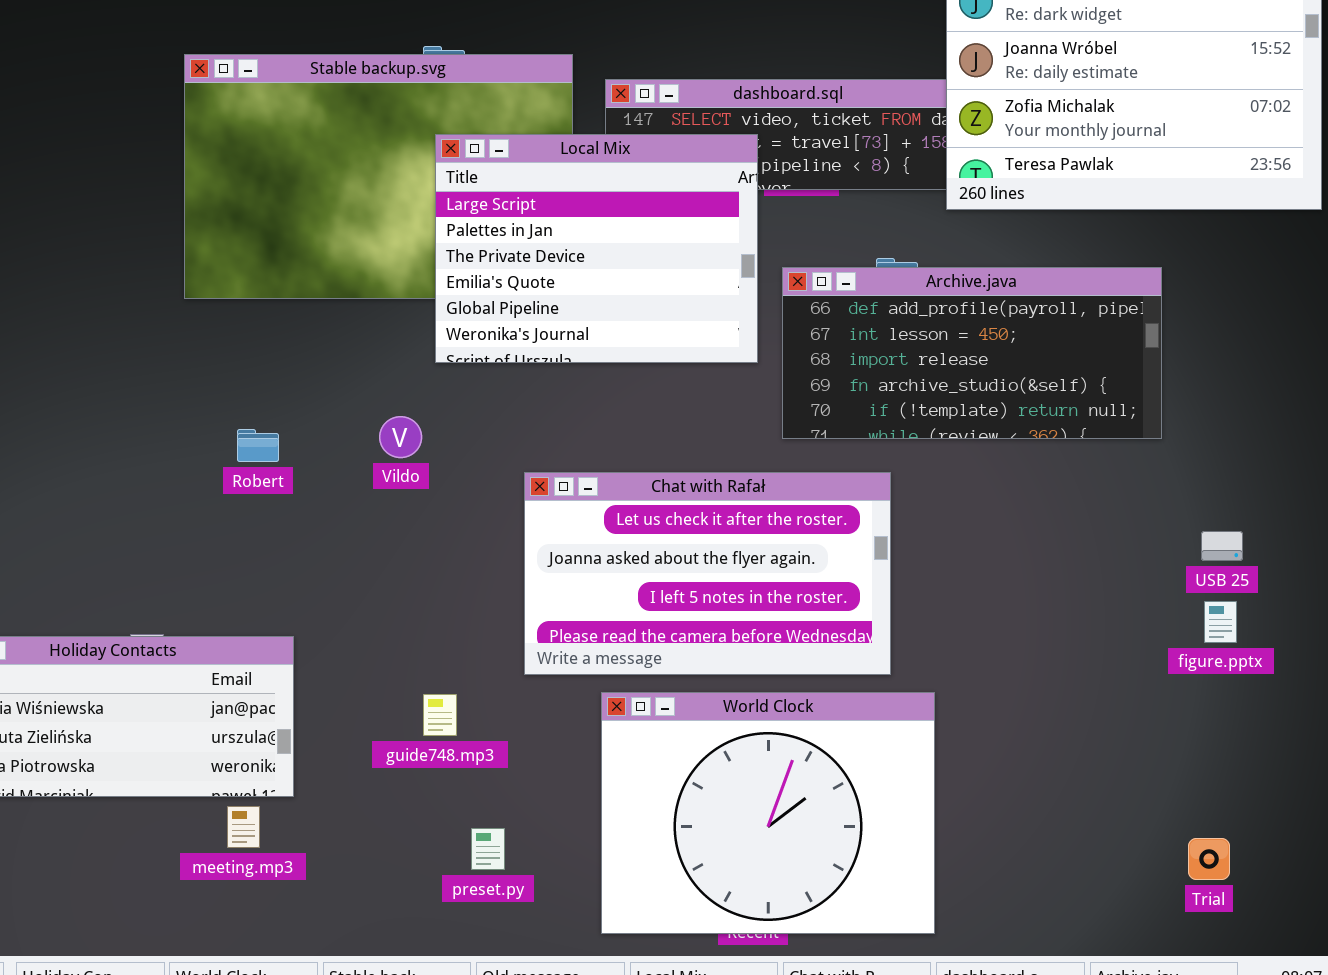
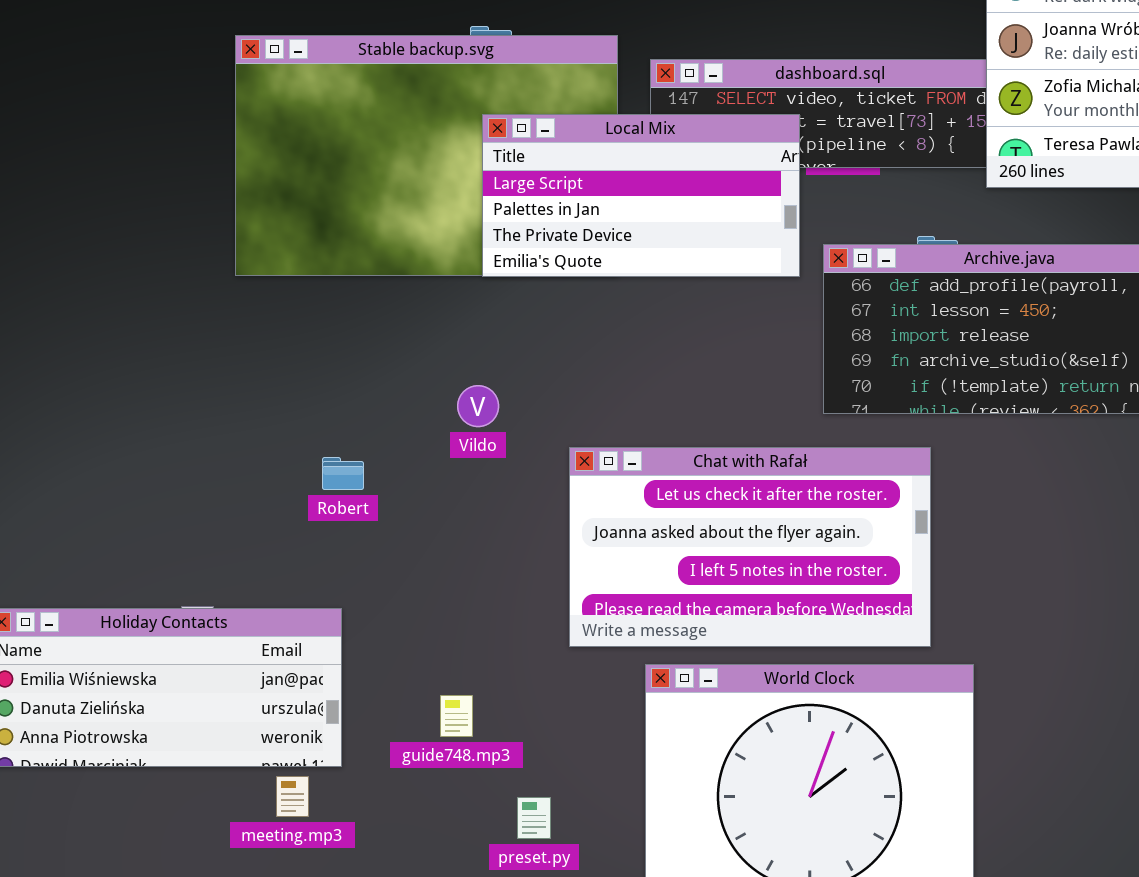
Local Mix: [435,134,758,363] -> [482,114,800,277], resized
Vildo: [379,416,422,458] -> [457,385,499,427], moved
Robert: [237,429,279,462] -> [322,457,364,490], moved
guide748.mp3: [423,694,457,736] -> [440,695,473,737], moved

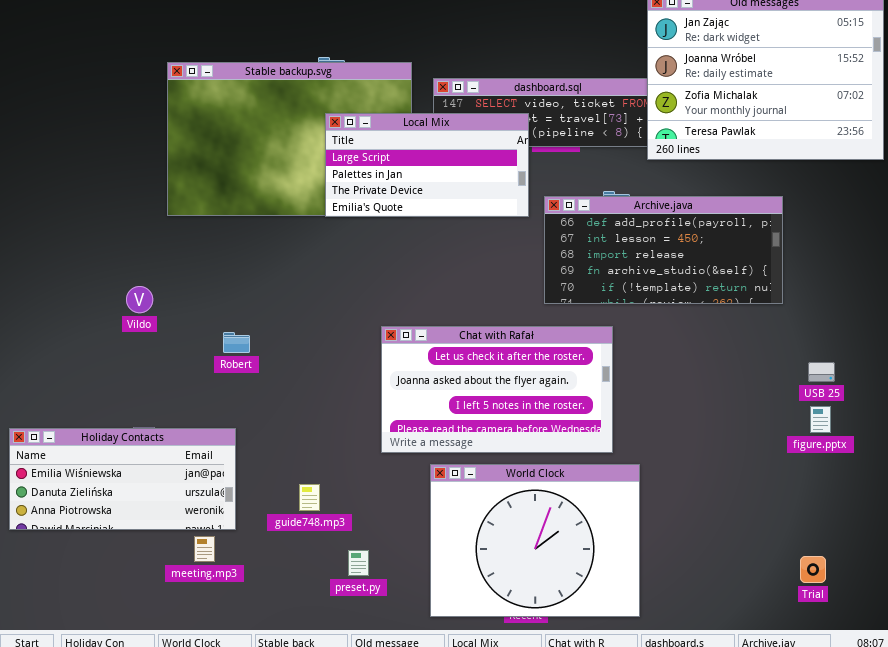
Vildo: [457,385,499,427] -> [126,286,153,313], moved

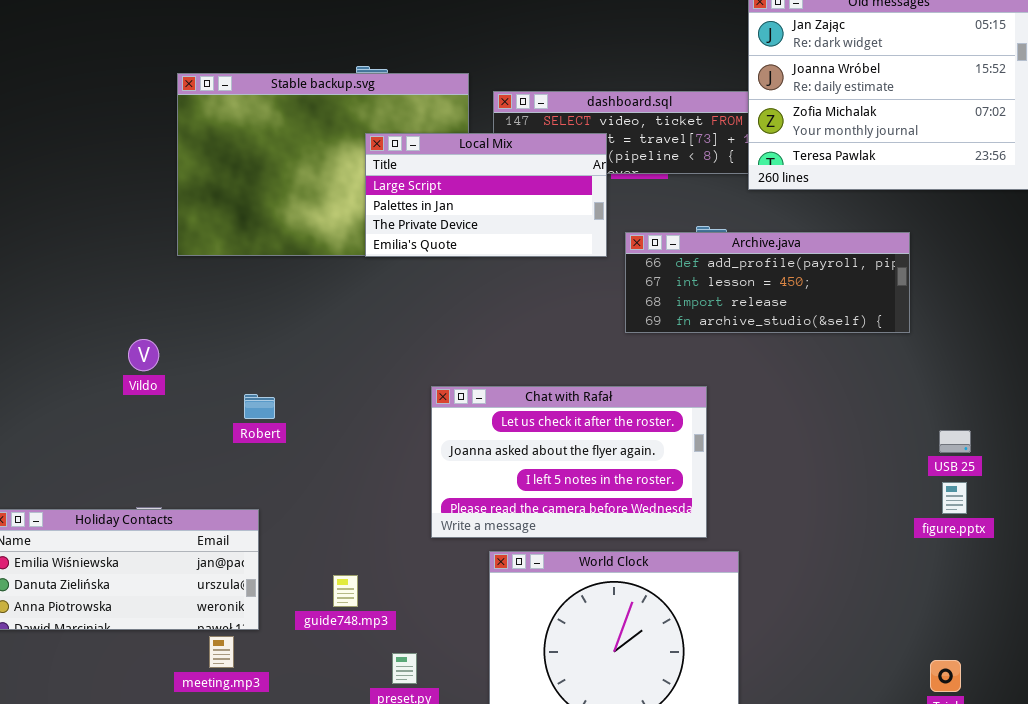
Archive.java: [544,196,783,304] -> [625,232,910,333], resized

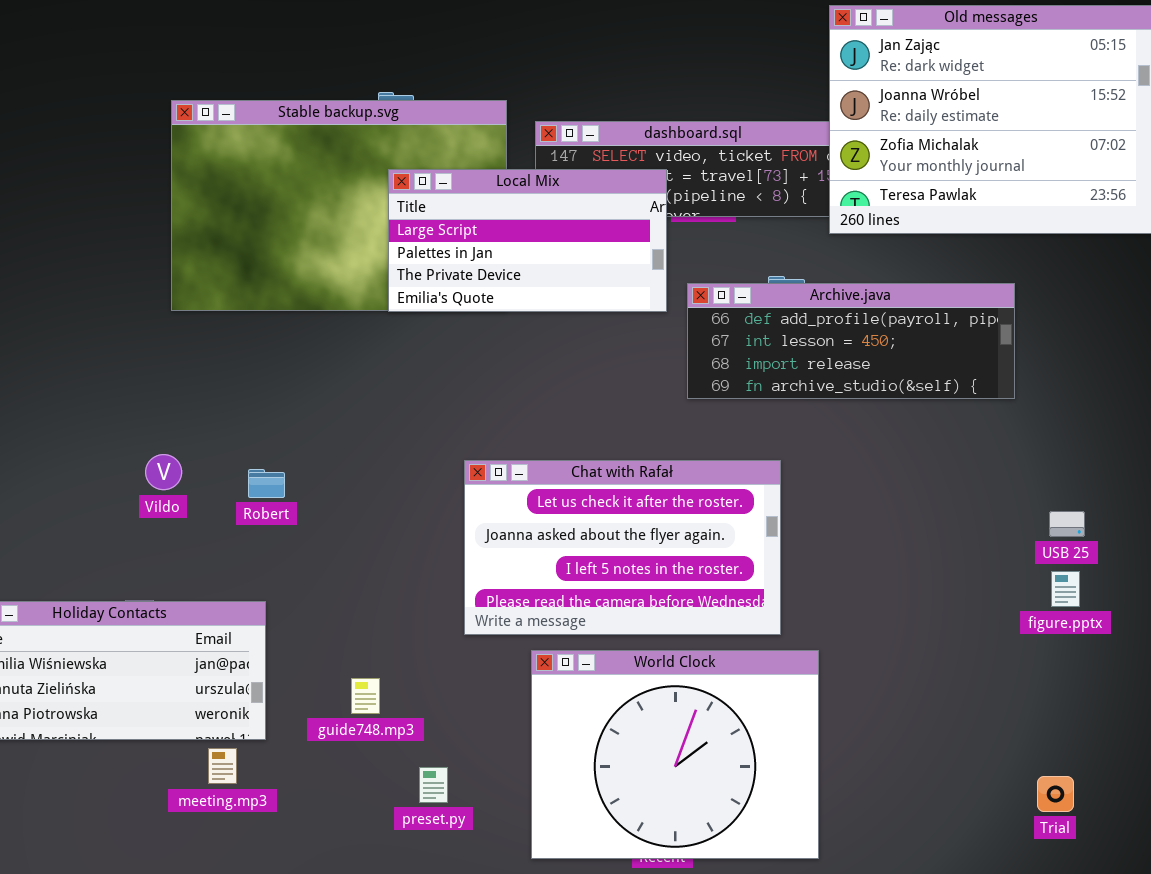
Vildo: [128,339,159,371] -> [145,454,182,490], moved

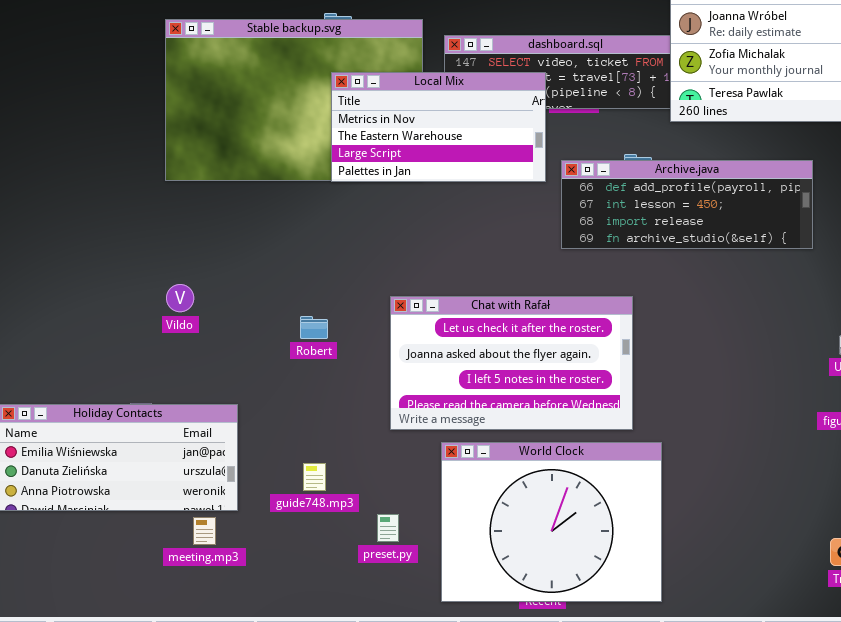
Local Mix: [388,169,667,312] -> [331,72,546,182], scrolled up 2 rows
Vildo: [145,454,182,490] -> [166,284,194,312], moved
Robert: [248,469,285,498] -> [300,316,328,339], moved
preset.py: [419,767,448,803] -> [377,514,399,542], moved

